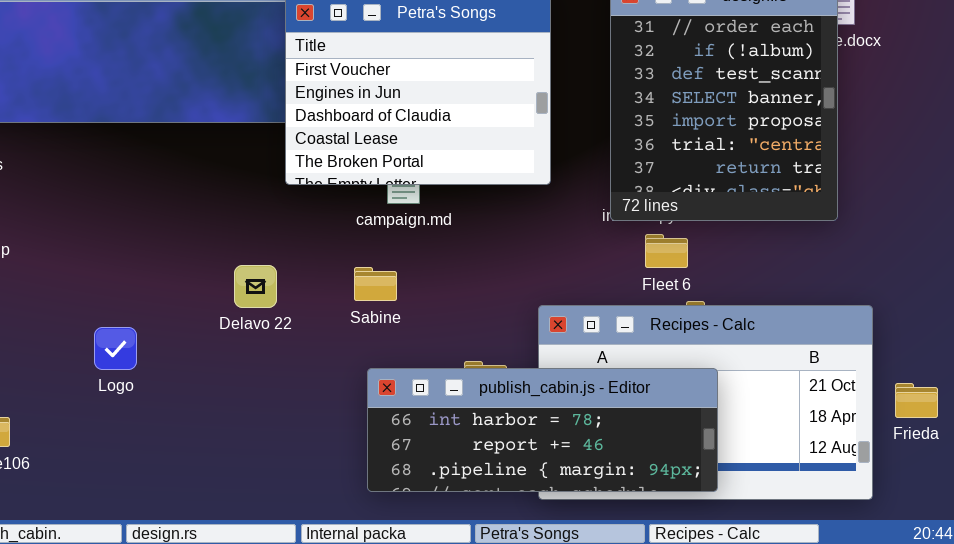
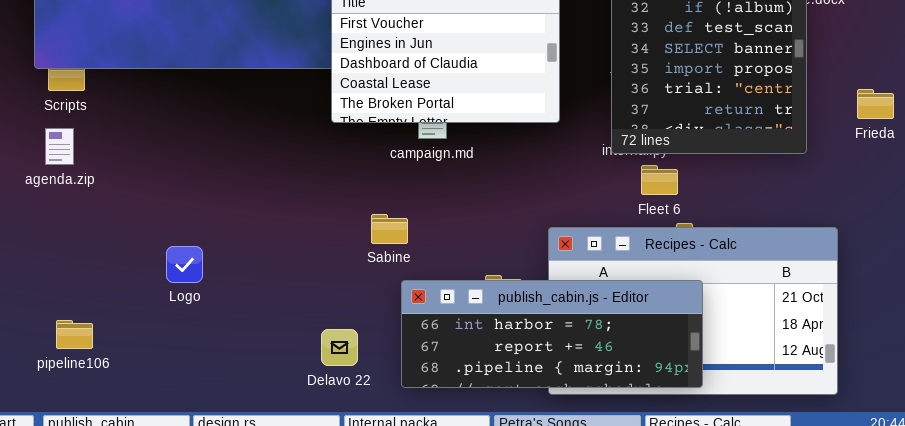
Delavo 22: [234,265,277,308] -> [321,329,358,366], moved
Sabine: [354,267,397,301] -> [371,214,408,244], moved
Frieda: [895,383,938,418] -> [857,89,894,119], moved

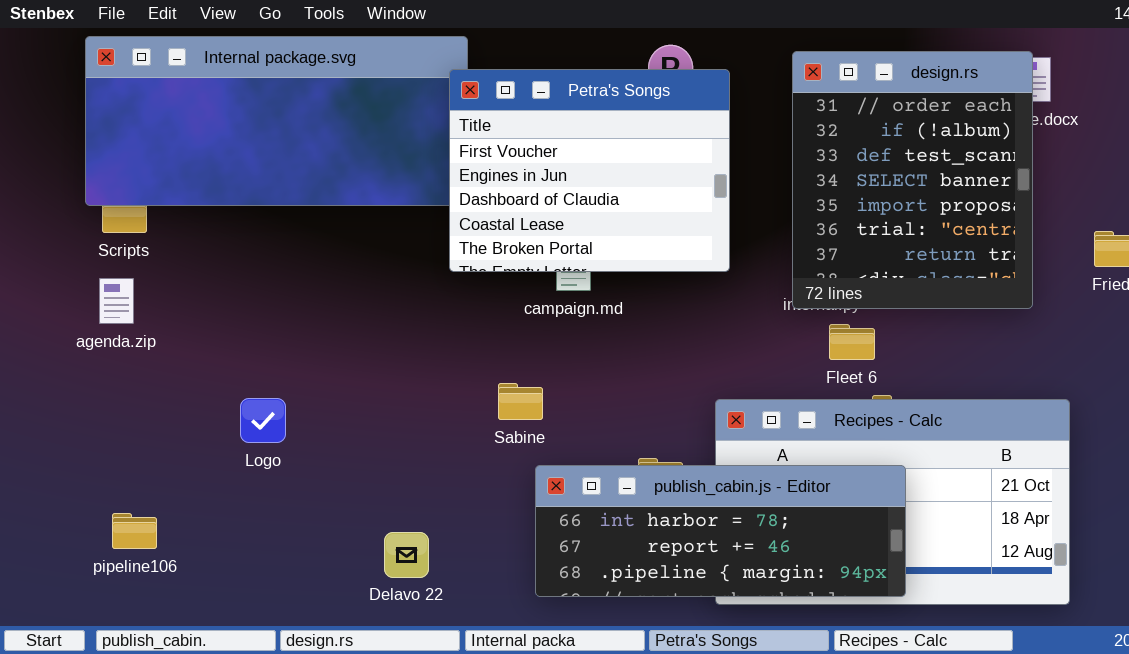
Logo: [166,246,203,283] -> [240,398,286,443], moved
Delavo 22: [321,329,358,366] -> [384,532,429,578], moved

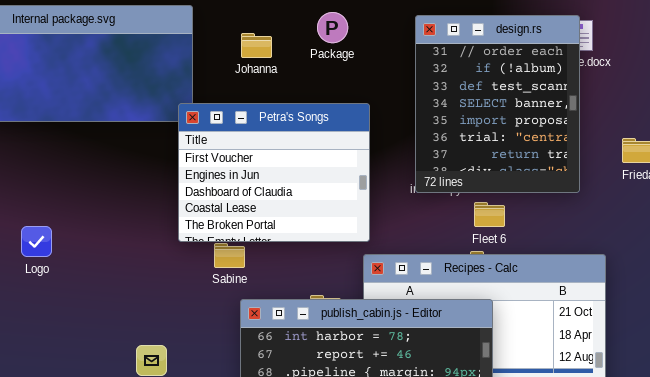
Petra's Songs: [449,69,730,272] -> [178,103,370,242], moved
Fleet 6: [829,324,875,360] -> [474,202,505,227], moved
Logo: [240,398,286,443] -> [21,226,52,257], moved

